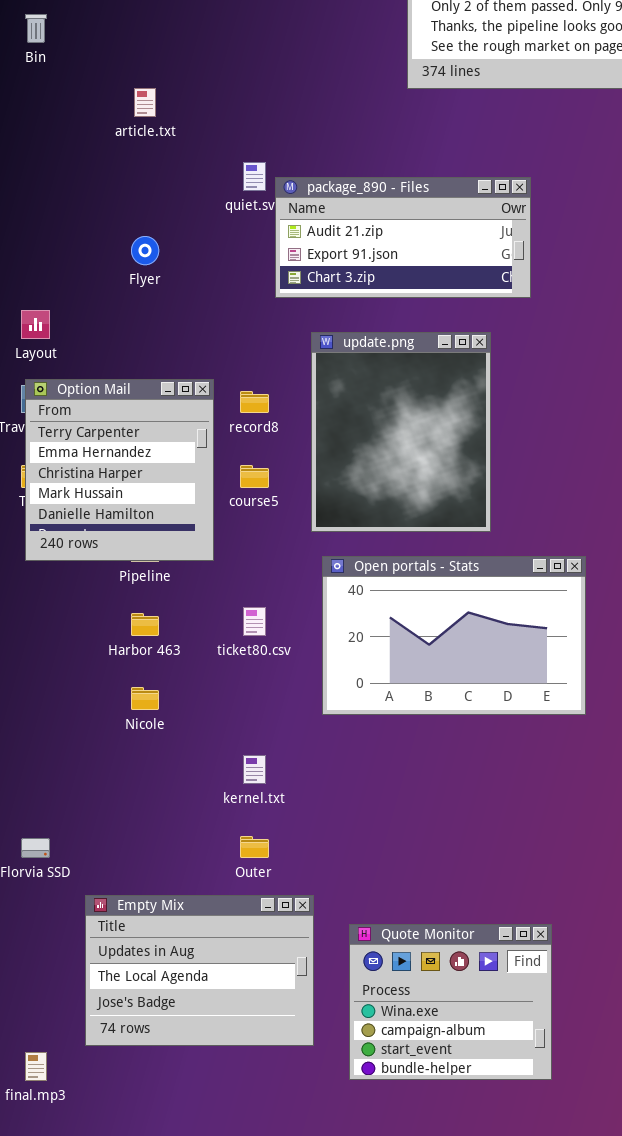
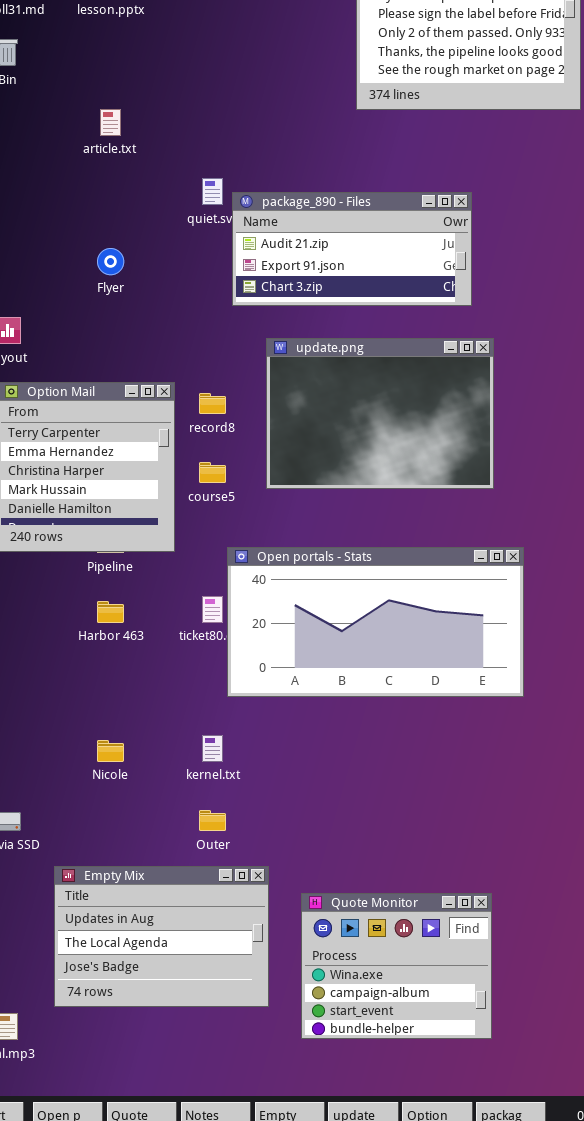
update.png: [311,332,491,532] -> [266,338,494,489], resized
Open portals - Stats: [322,556,586,715] -> [227,547,524,697], resized
Nicole: [131,687,159,710] -> [97,740,124,762], moved

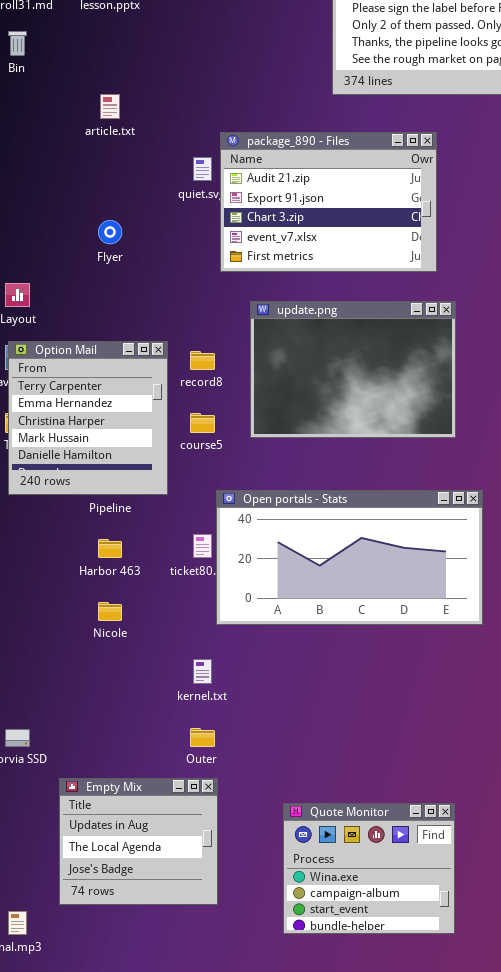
package_890 - Files: [232,192,472,306] -> [220,132,437,272], resized
Nicole: [97,740,124,762] -> [98,602,122,621], moved
Empty Mix: [54,866,269,1007] -> [59,778,218,905], resized

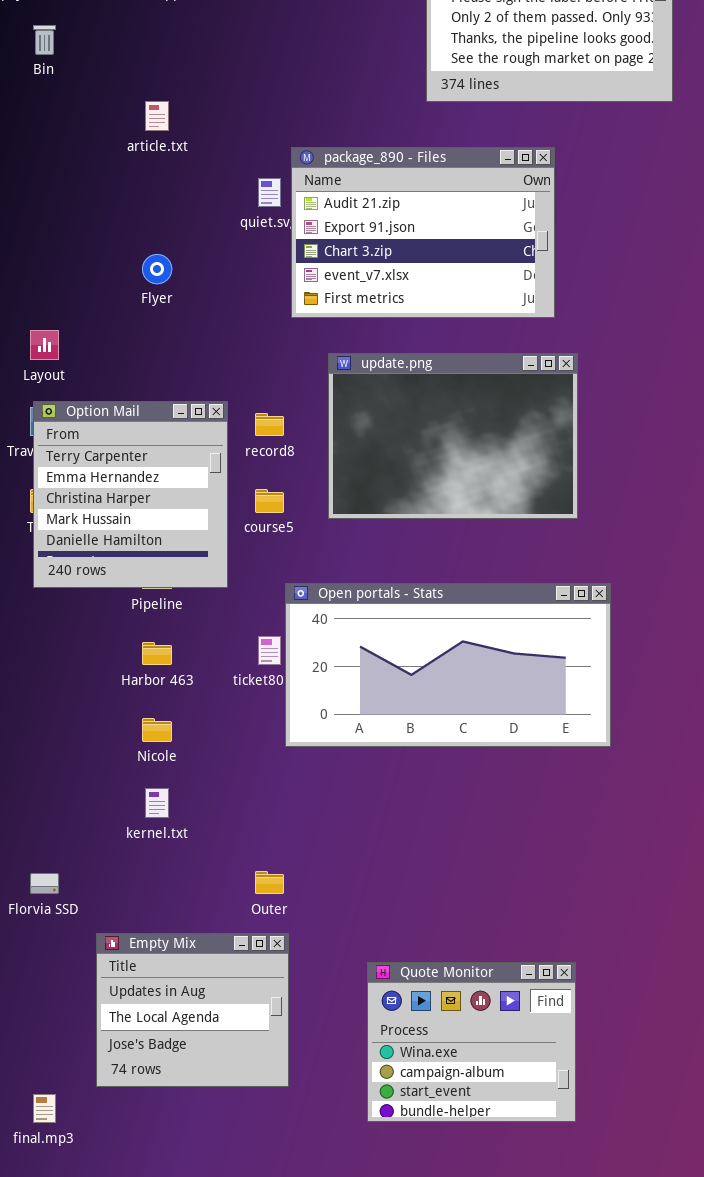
kernel.txt: [193,659,212,684] -> [145,788,169,818], moved

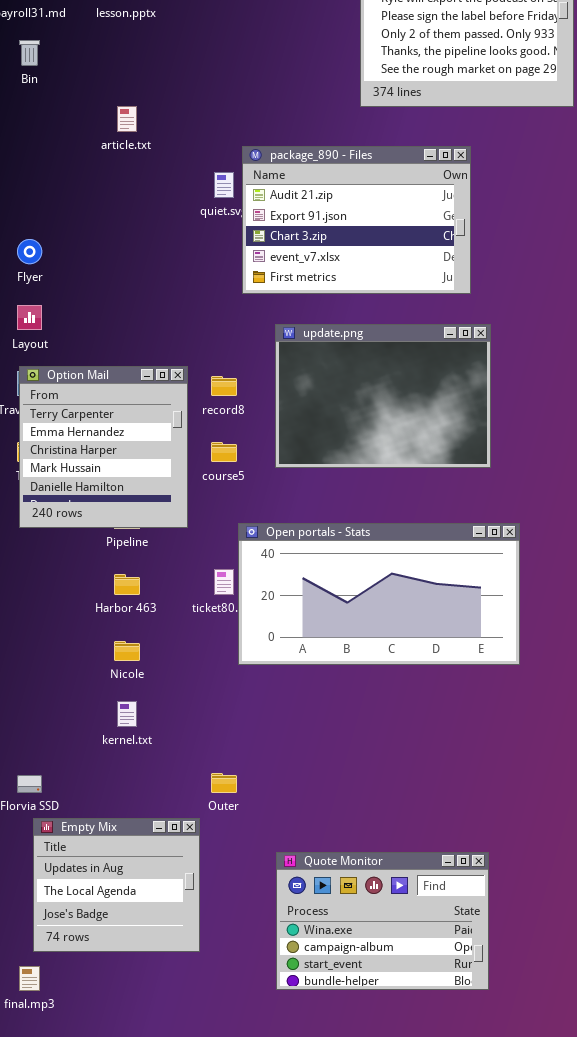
Flyer: [142,254,172,284] -> [17,239,42,264], moved
Empty Mix: [96,933,289,1087] -> [33,818,200,952], moved
Quote Monitor: [367,962,576,1122] -> [276,852,489,990], resized

